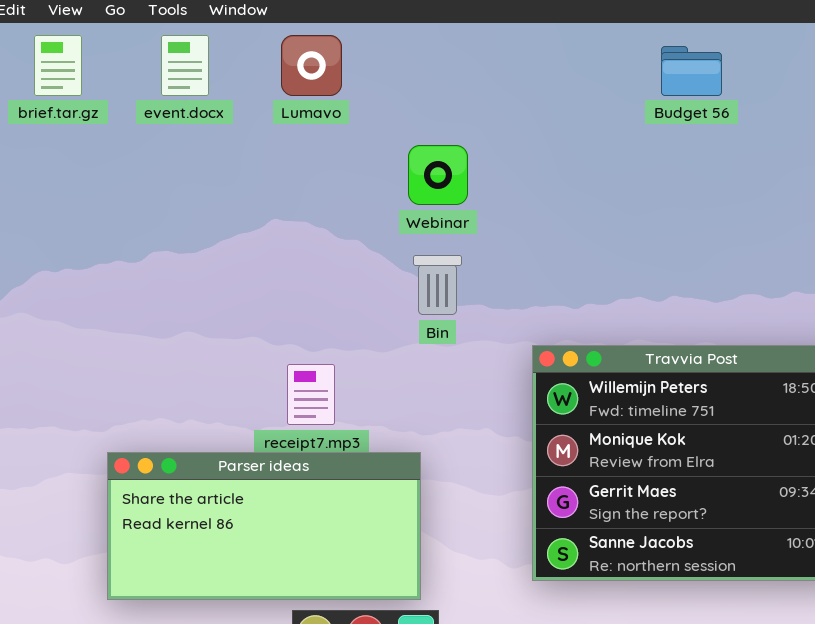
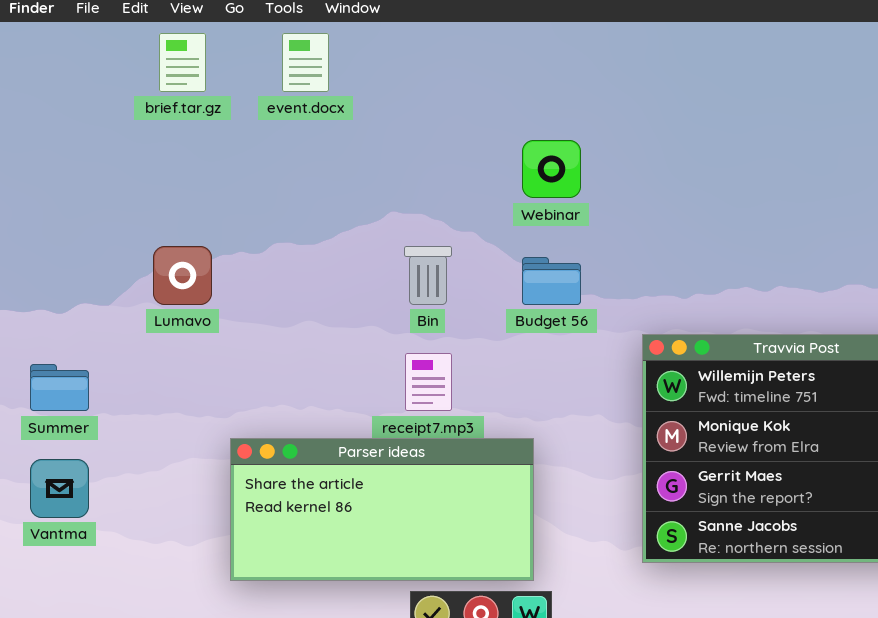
Lumavo: [281,35,342,96] -> [153,246,212,305], moved
Budget 56: [661,46,722,96] -> [522,257,581,305], moved
Bin: [413,255,462,315] -> [404,246,452,305], moved

